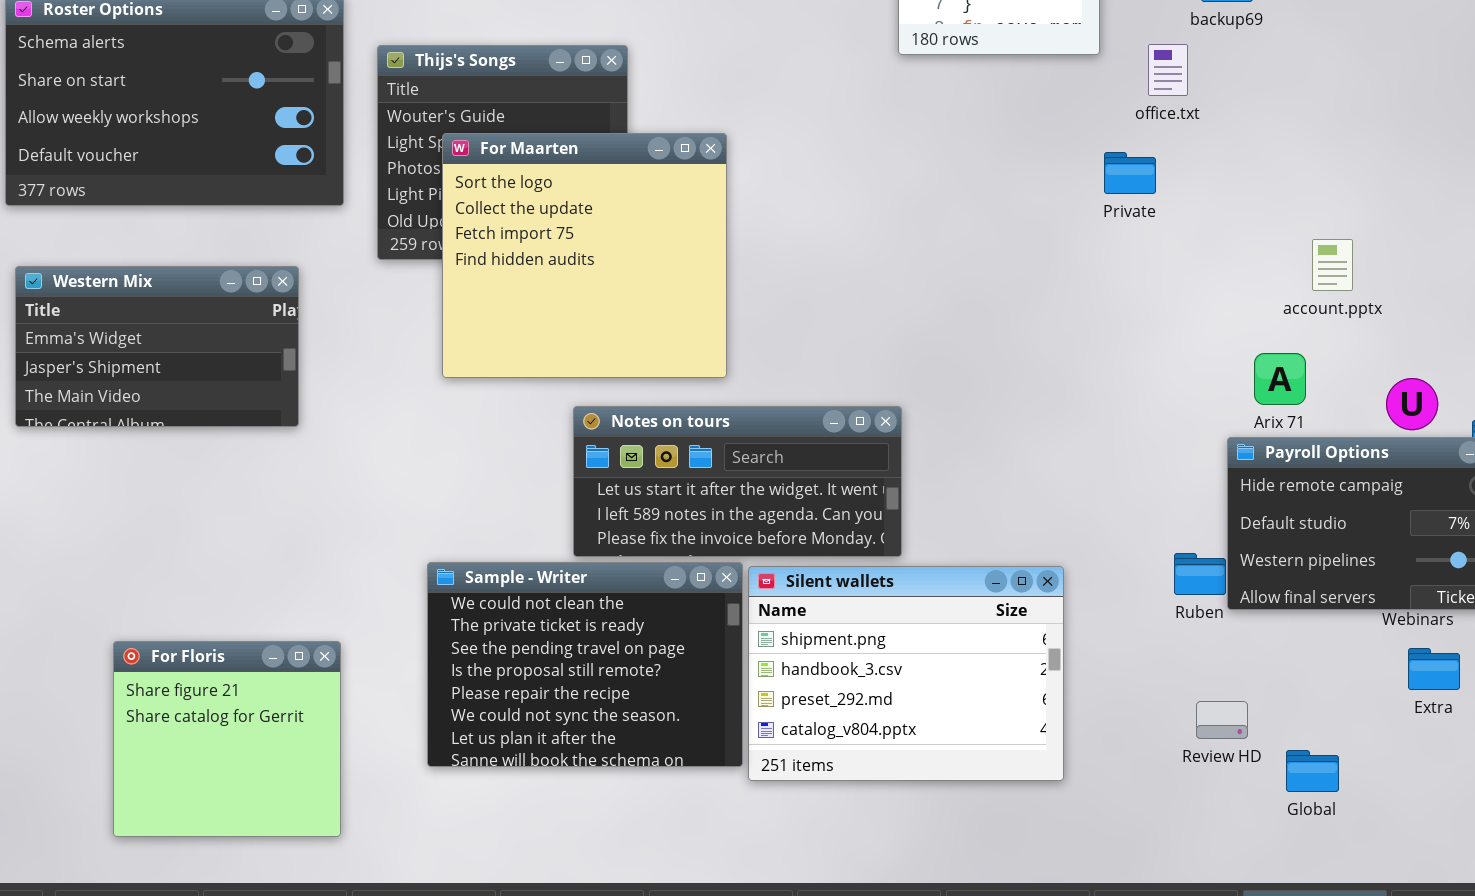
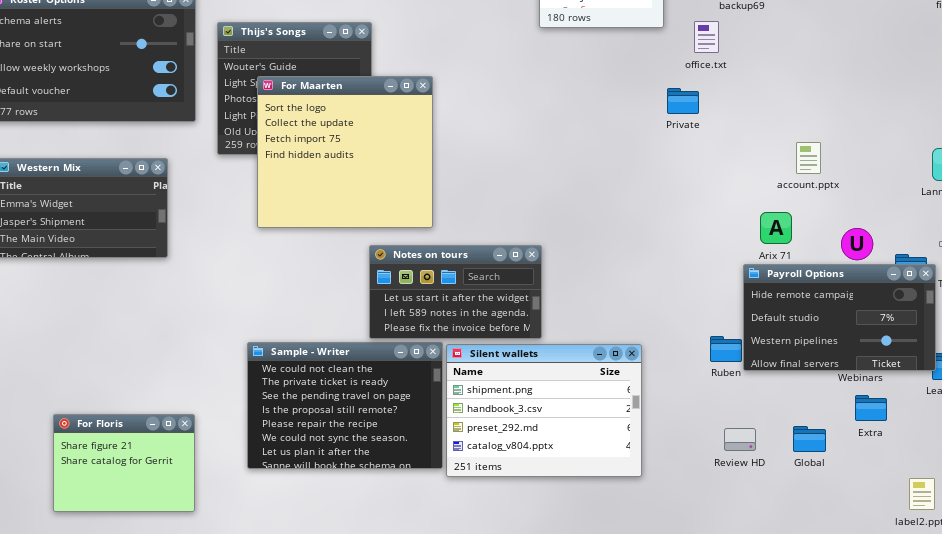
Notes on tours: [573,406,902,557] -> [369,245,542,339], resized
For Floris: [113,641,341,837] -> [53,414,195,512], resized
Global: [1286,750,1339,792] -> [793,426,826,452], moved

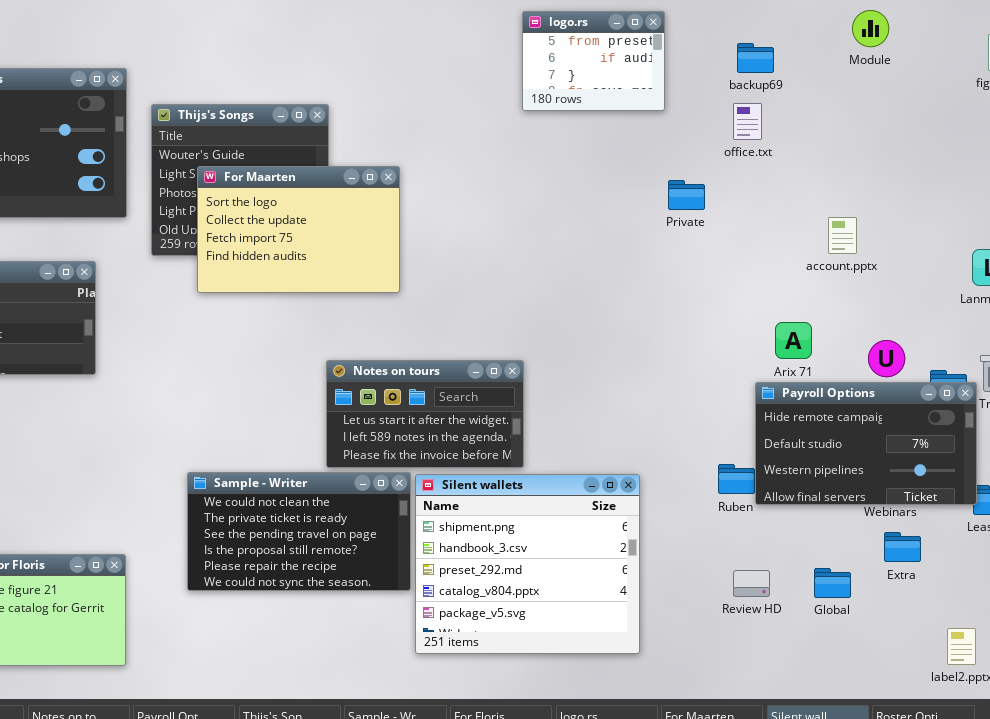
office.txt: [694,21,719,53] -> [733,103,762,140], moved
For Maarten: [257,76,433,228] -> [197,166,400,293], resized
account.pptx: [796,142,821,174] -> [828,217,857,254], moved
Sample - Writer: [247,342,443,469] -> [187,472,411,591], resized
Silent wallets: [446,344,642,477] -> [415,474,640,654], resized

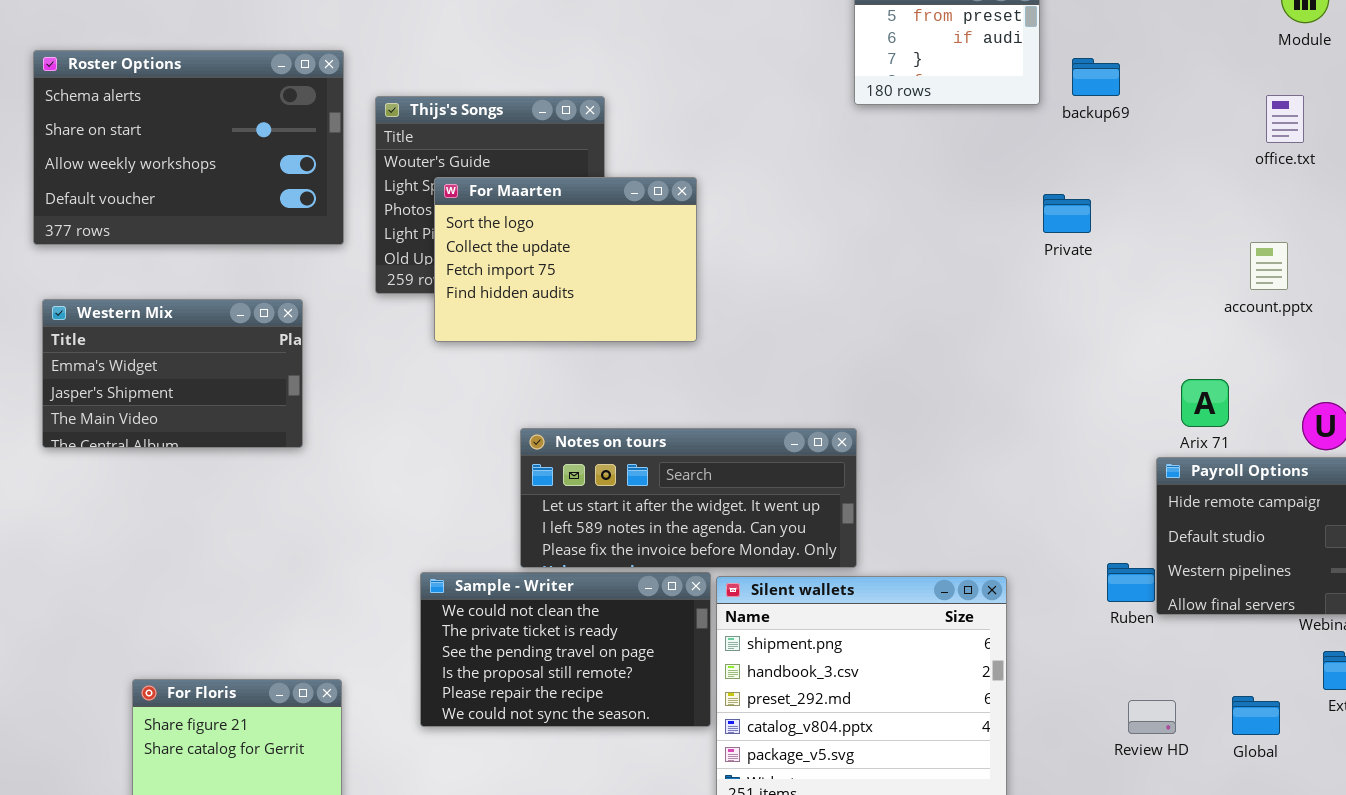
backup69: [737,43,774,73] -> [1072,58,1120,96], moved
office.txt: [733,103,762,140] -> [1266,95,1304,143], moved
Notes on tours: [326,360,524,468] -> [520,428,857,568], resized

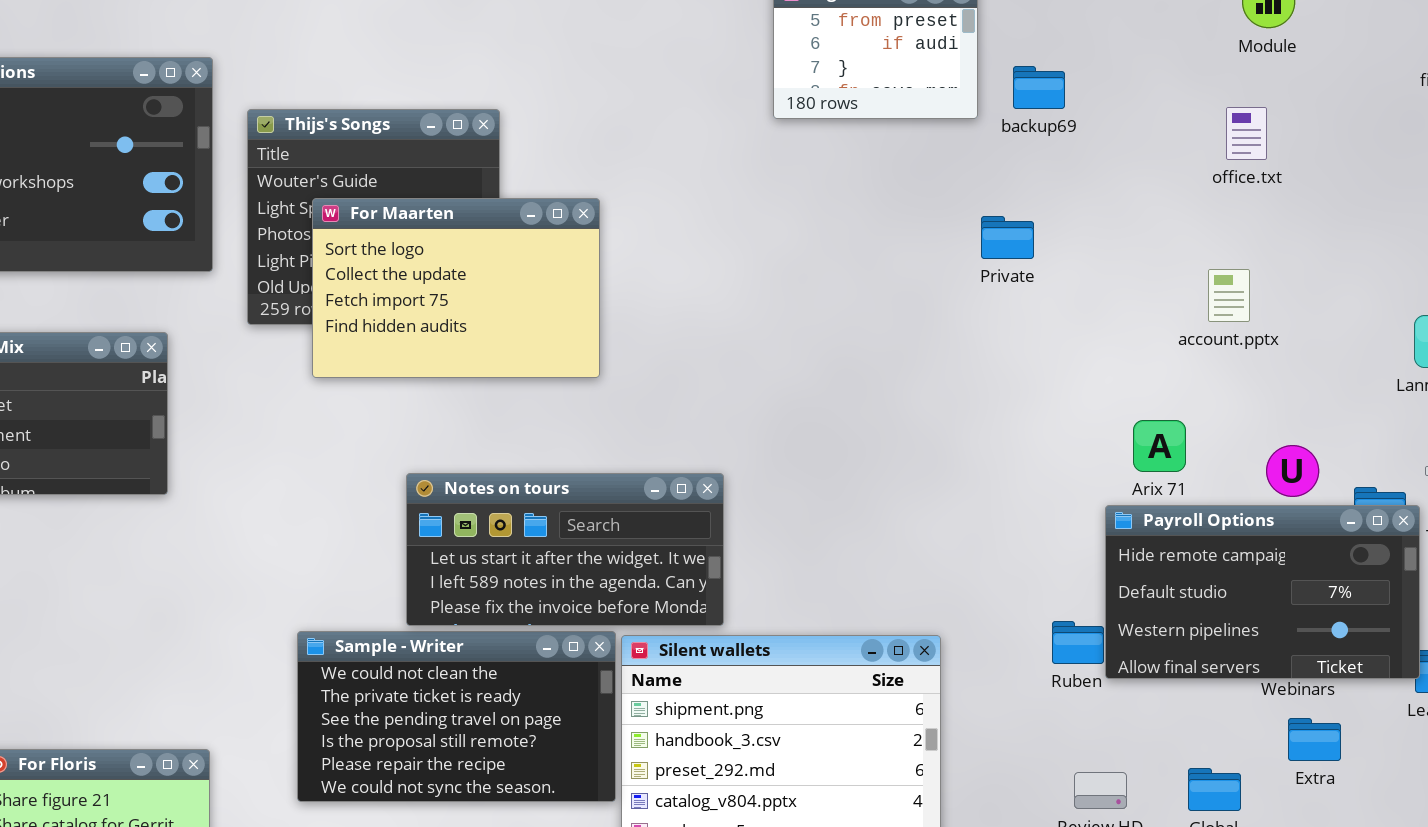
Notes on tours: [520,428,857,568] -> [406,473,724,626], resized

